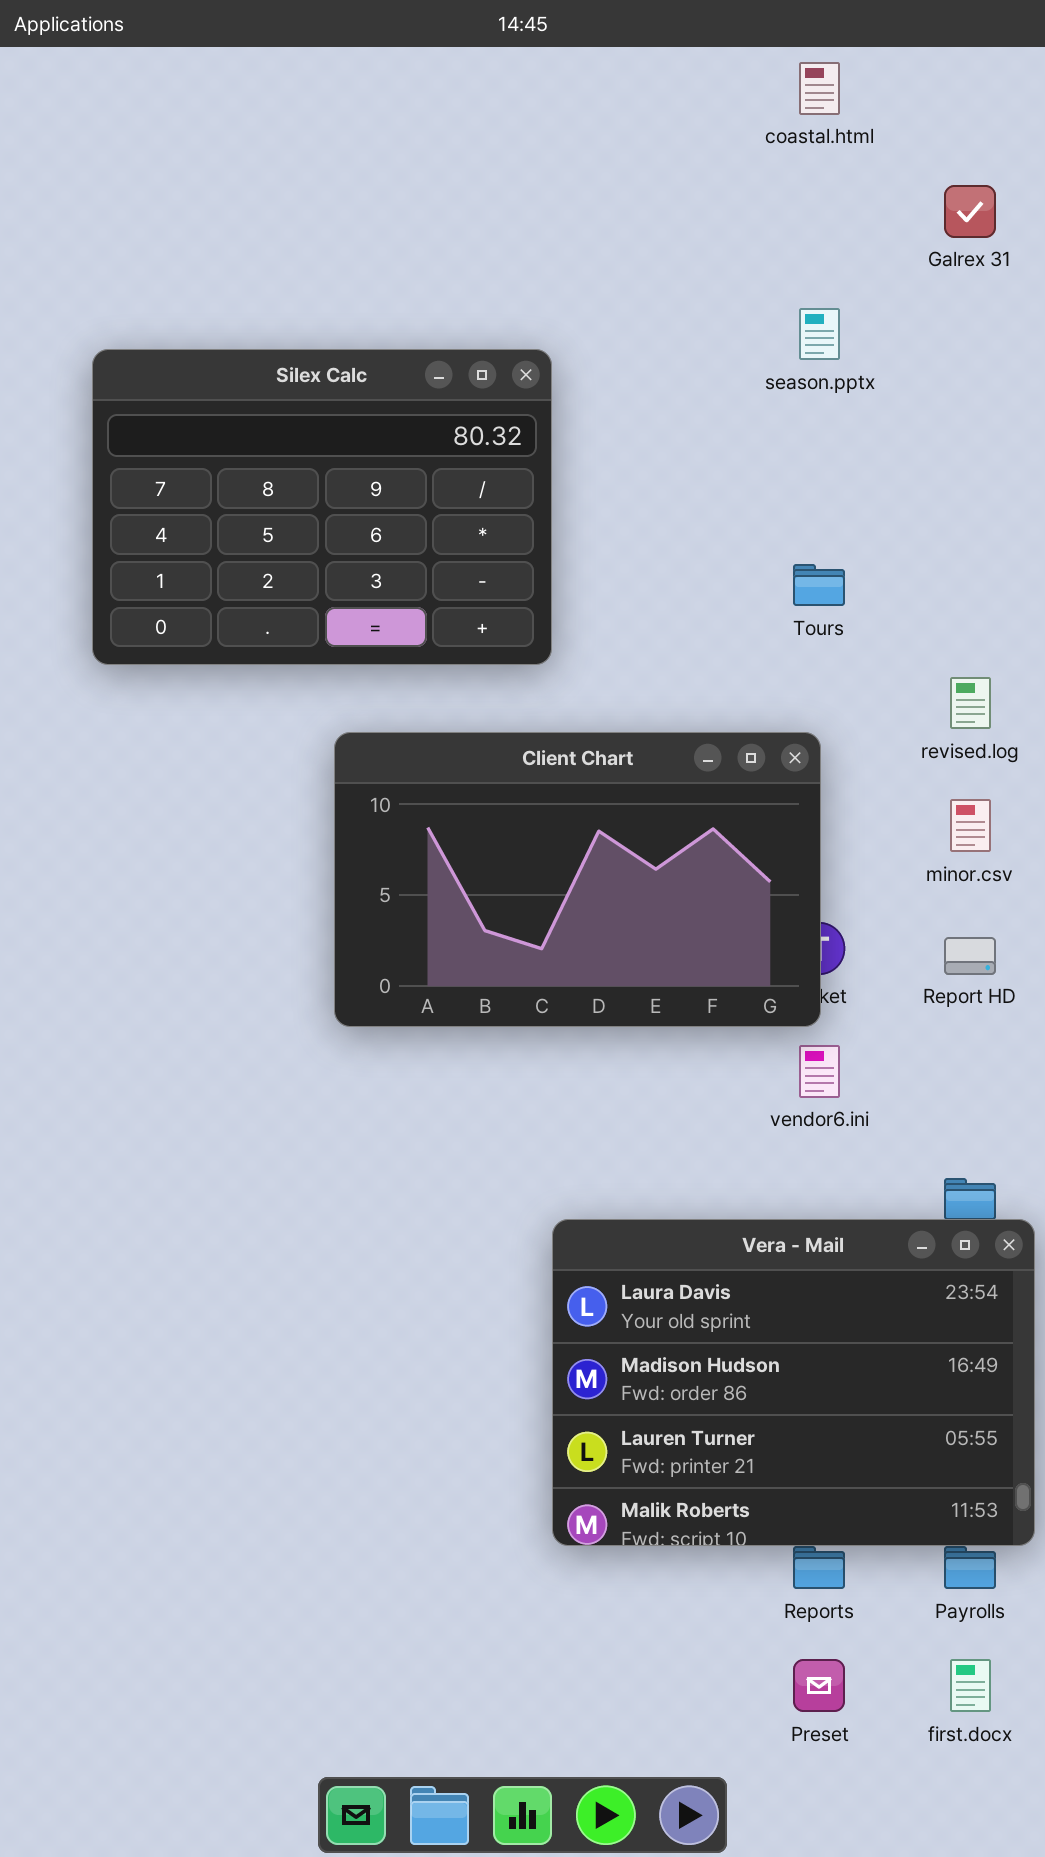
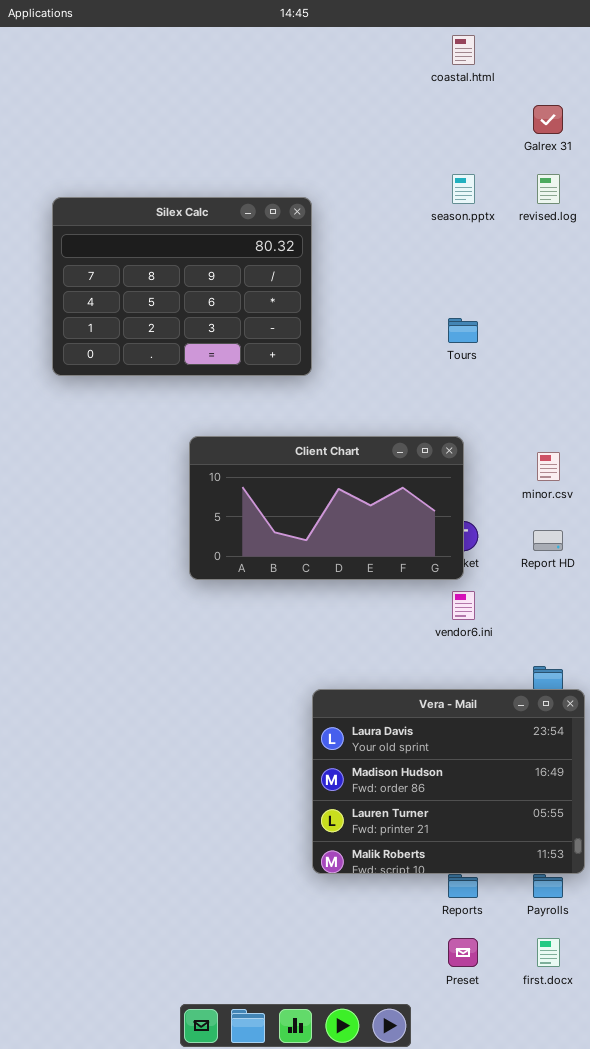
revised.log: [950,677,991,729] -> [537,174,560,204], moved
Client Chart: [334,732,821,1027] -> [189,436,464,580], resized

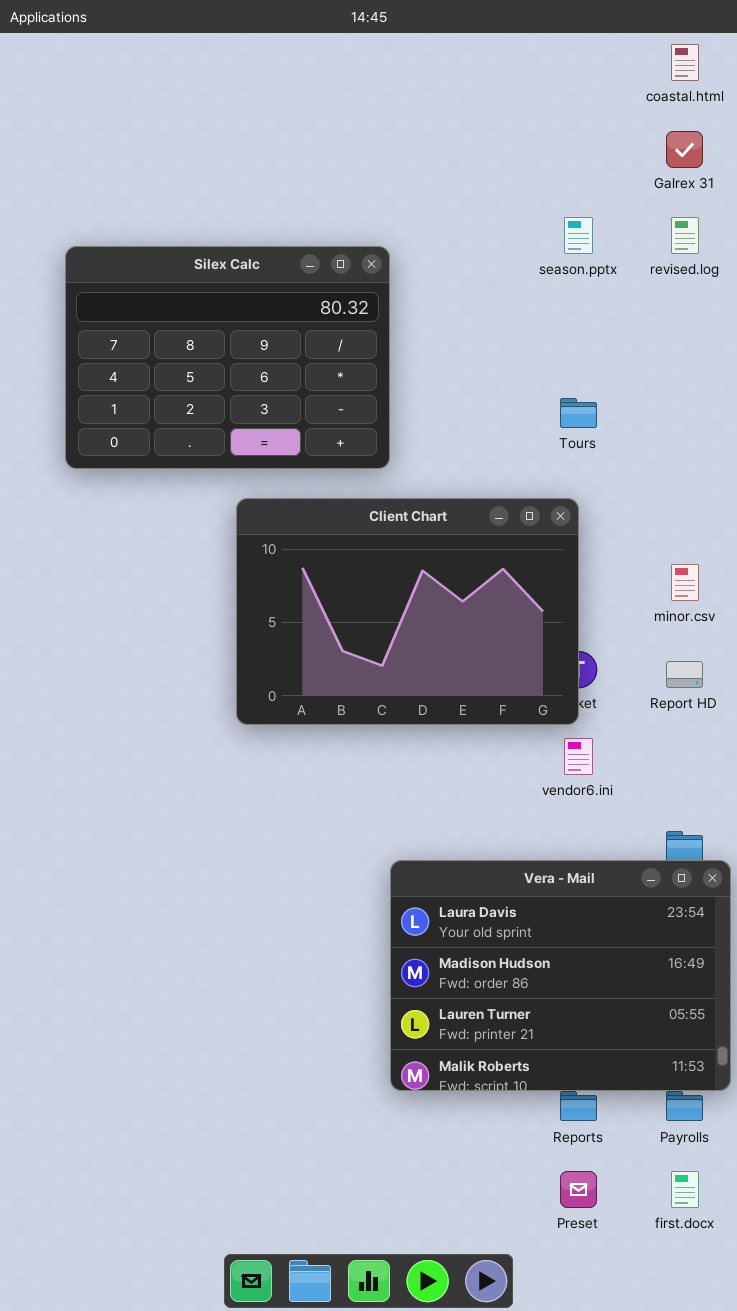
coastal.html: [452,35,475,65] -> [671,44,699,81], moved
Client Chart: [189,436,464,580] -> [236,498,579,725], resized

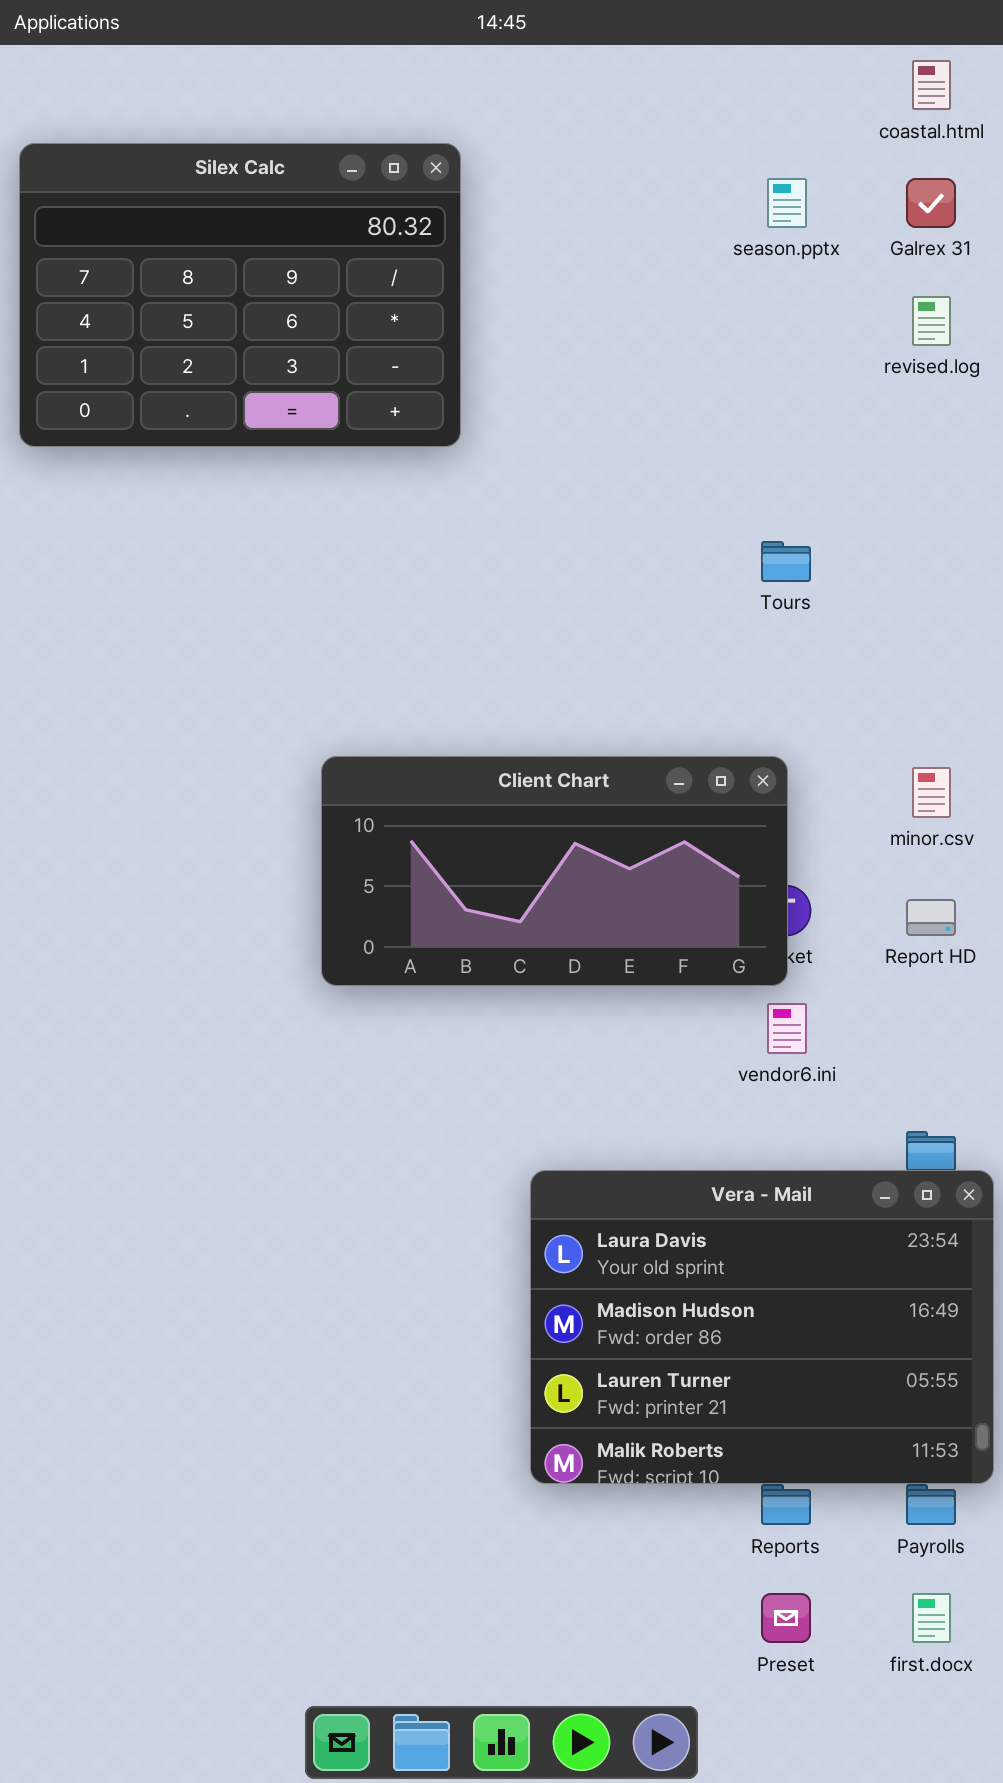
season.pptx: [564,217,593,254] -> [767,178,807,228], moved
Silex Calc: [65,246,390,469] -> [19,143,461,447], moved
Client Chart: [236,498,579,725] -> [321,756,788,986], resized

